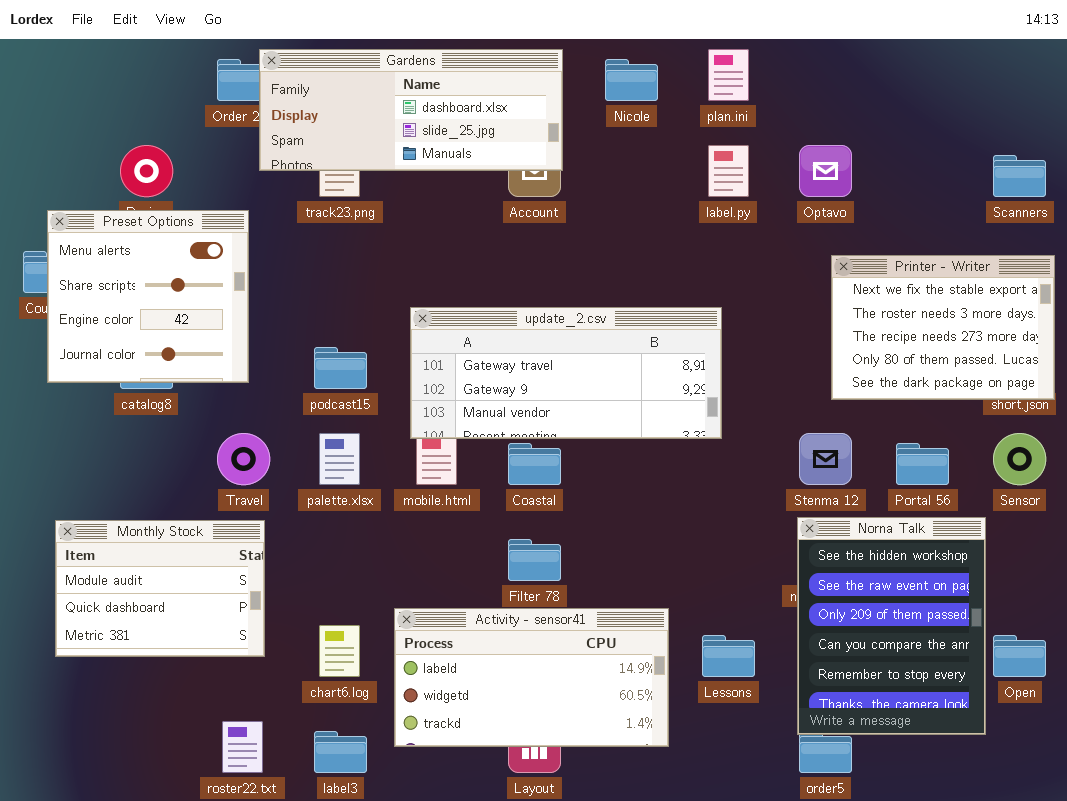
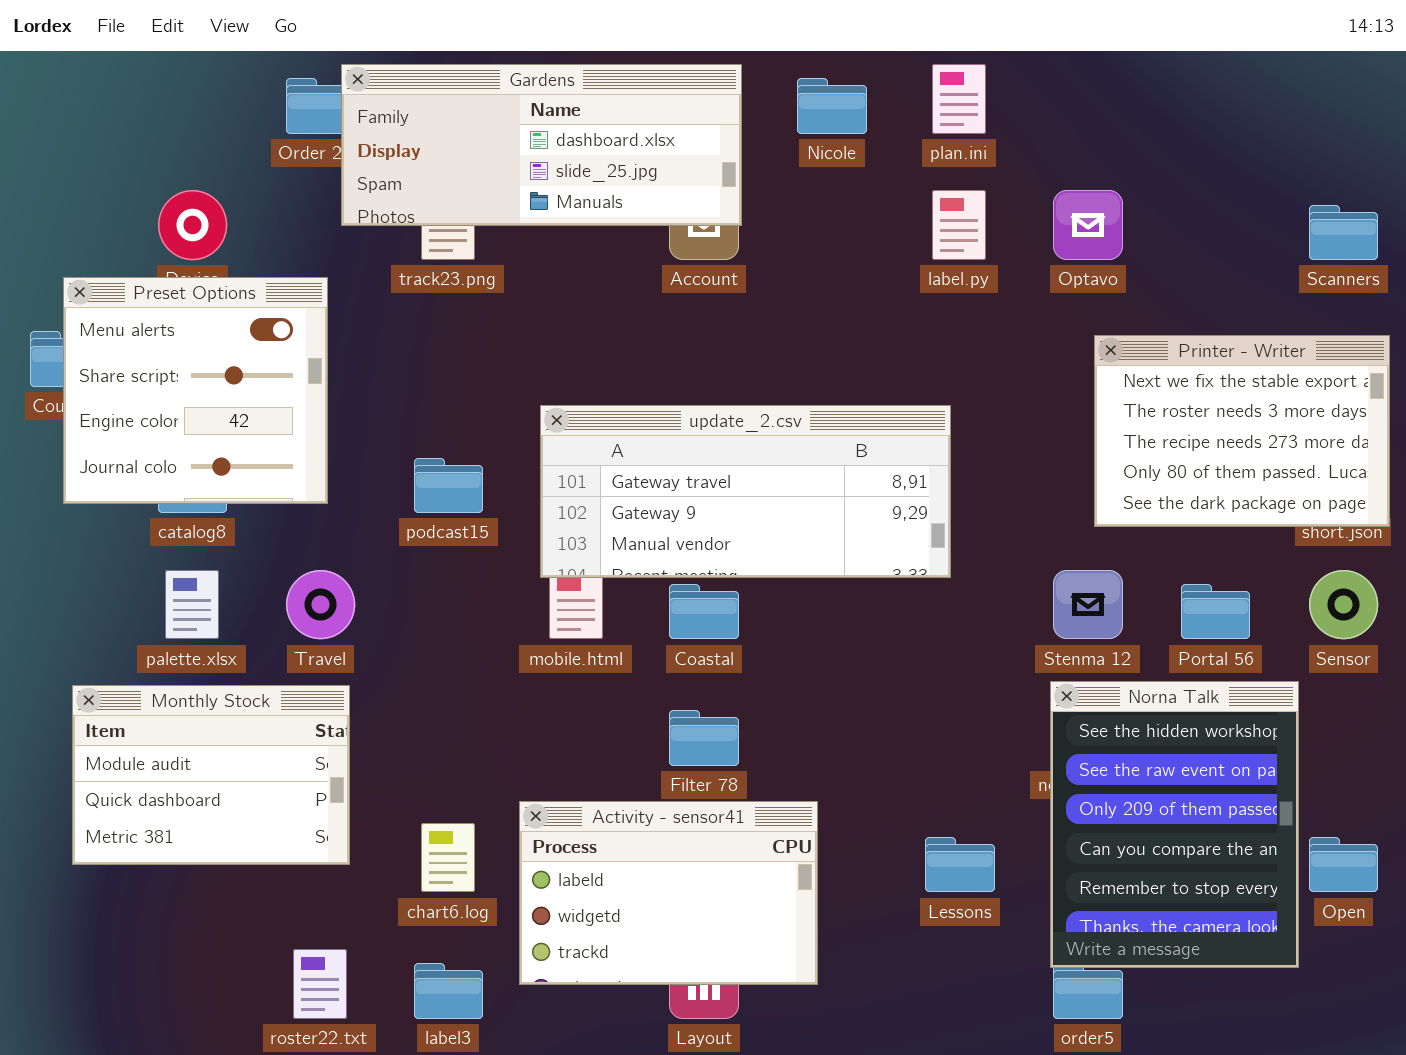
palette.xlsx: [319,433,360,485] -> [165,570,219,639], moved
Activity - sensor41: [394,608,669,747] -> [519,801,818,985], resized

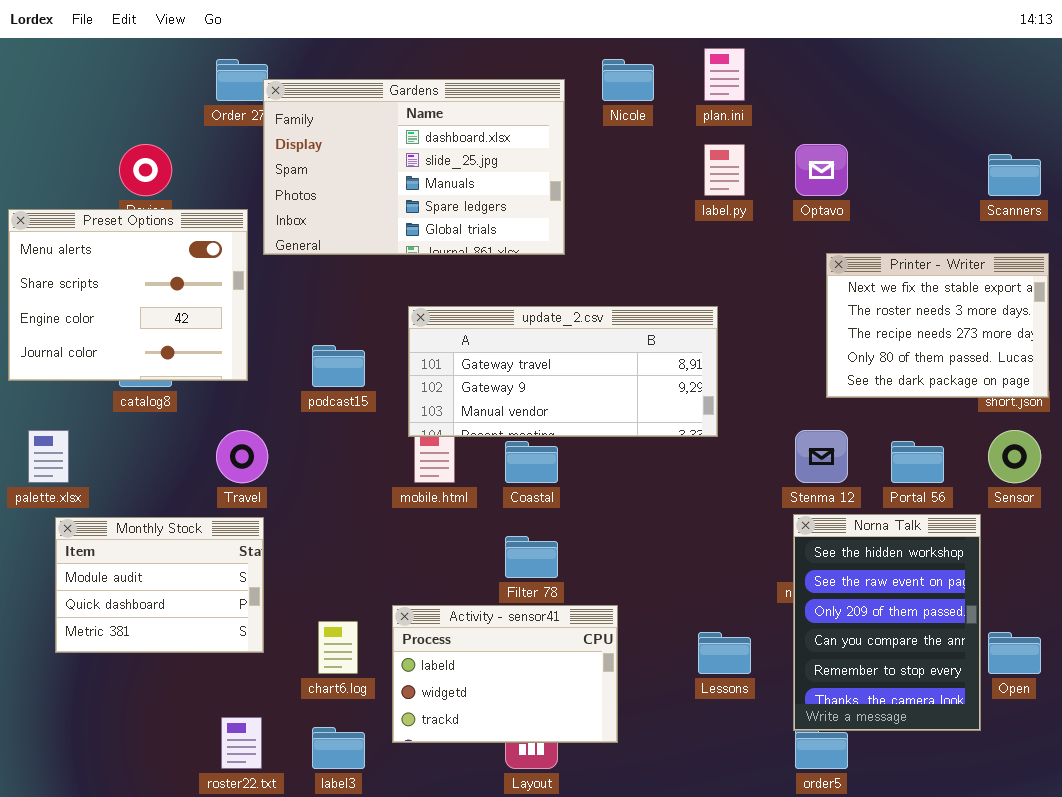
Gardens: [341,64,742,226] -> [263,79,565,255], moved, resized
Preset Options: [63,277,328,504] -> [8,209,248,381], resized
palette.xlsx: [165,570,219,639] -> [28,430,69,483], moved

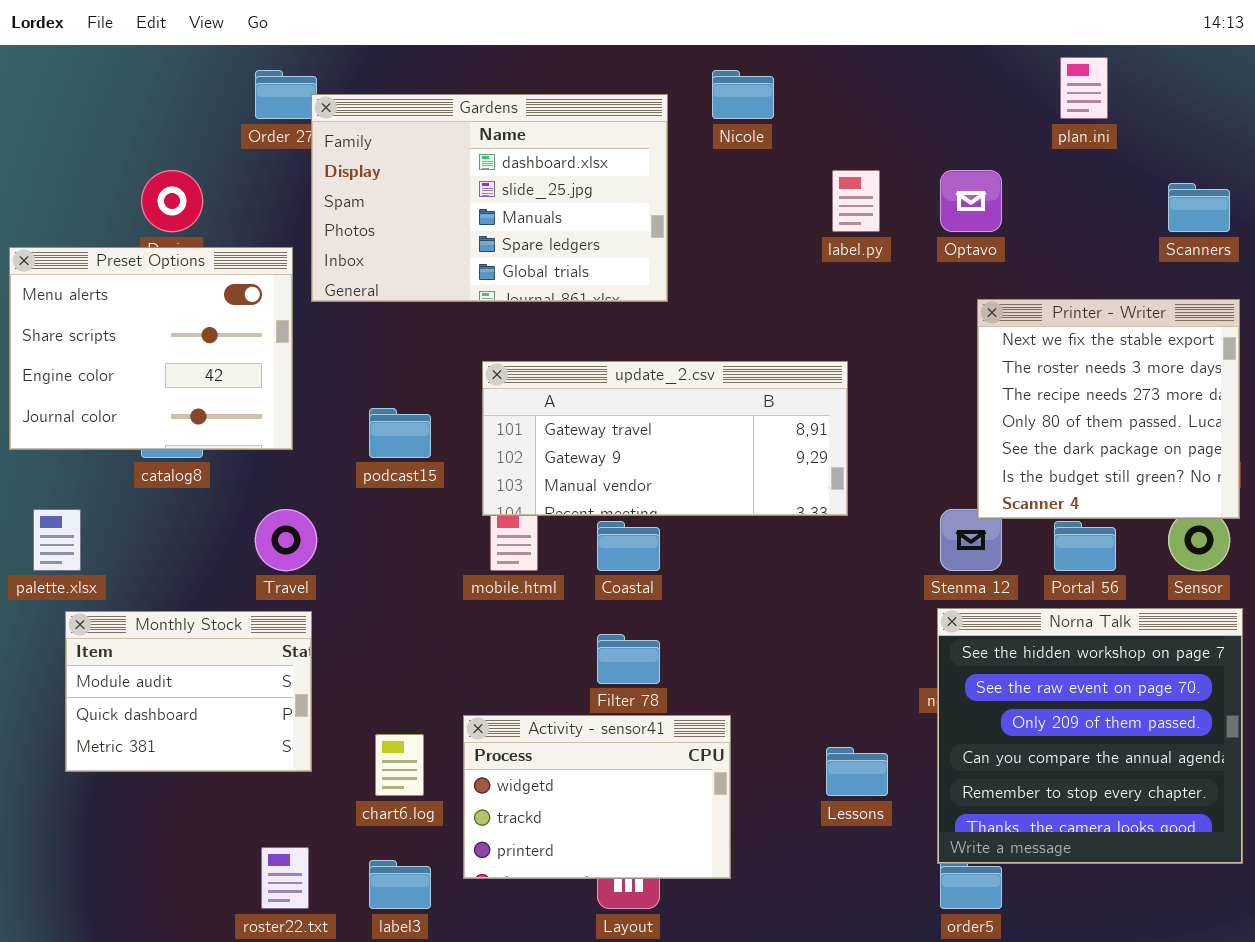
plan.ini: [704,48,745,101] -> [1060,57,1108,119], moved
Printer - Writer: [826,253,1049,398] -> [977,299,1240,519], resized
Norna Talk: [793,514,981,731] -> [937,608,1243,864], resized
Activity - sensor41: [392,605,618,743] -> [463,715,731,879], scrolled down 1 row

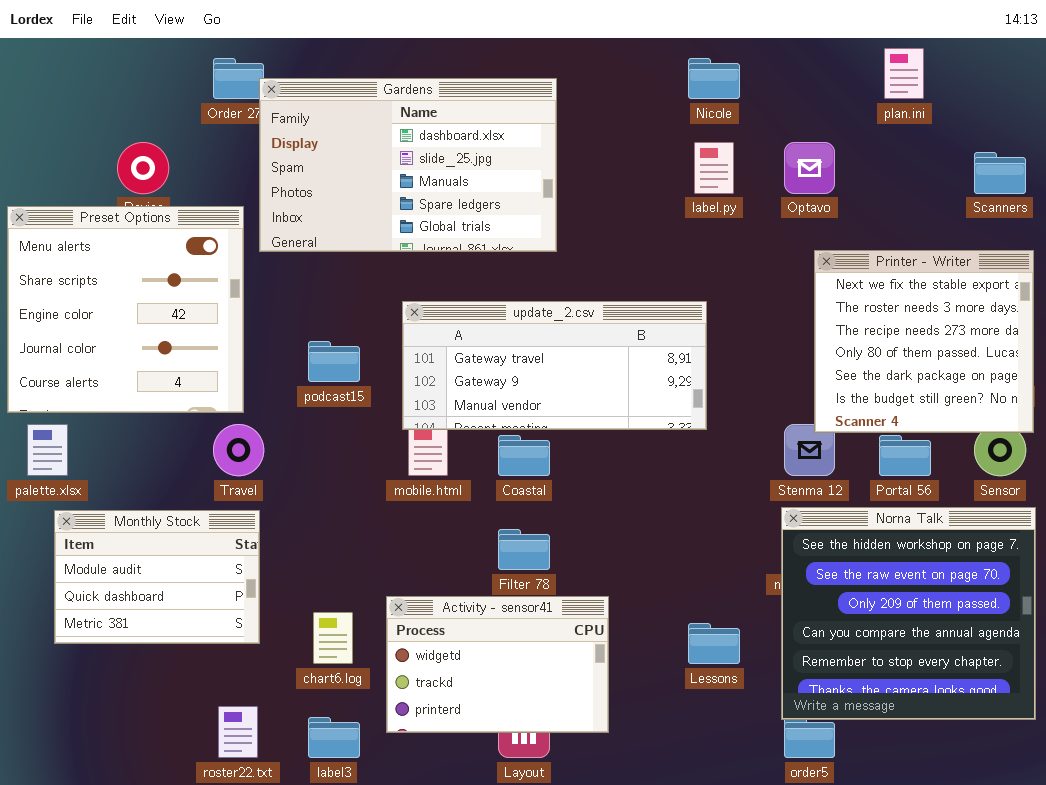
Nicole: [712,70,774,119] -> [688,58,740,99], moved
Preset Options: [9,247,293,450] -> [7,206,244,413], resized

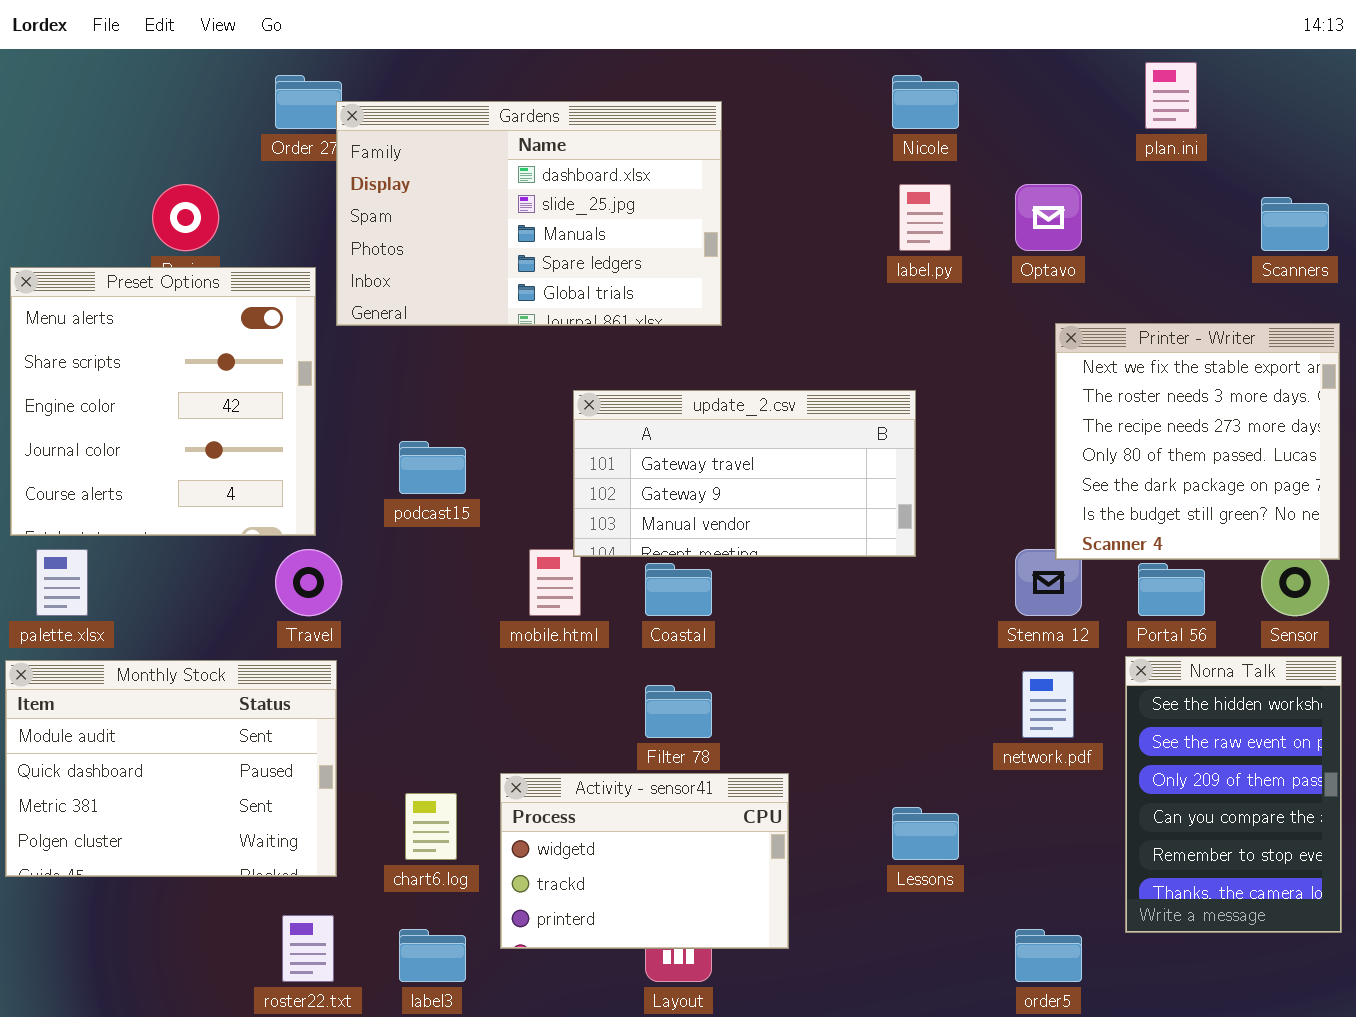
update_2.csv: [402,301,707,430] -> [573,390,916,557], resized
Norna Talk: [781,507,1036,720] -> [1125,656,1342,933], resized
Monthly Stock: [54,510,260,644] -> [5,660,337,877], resized

